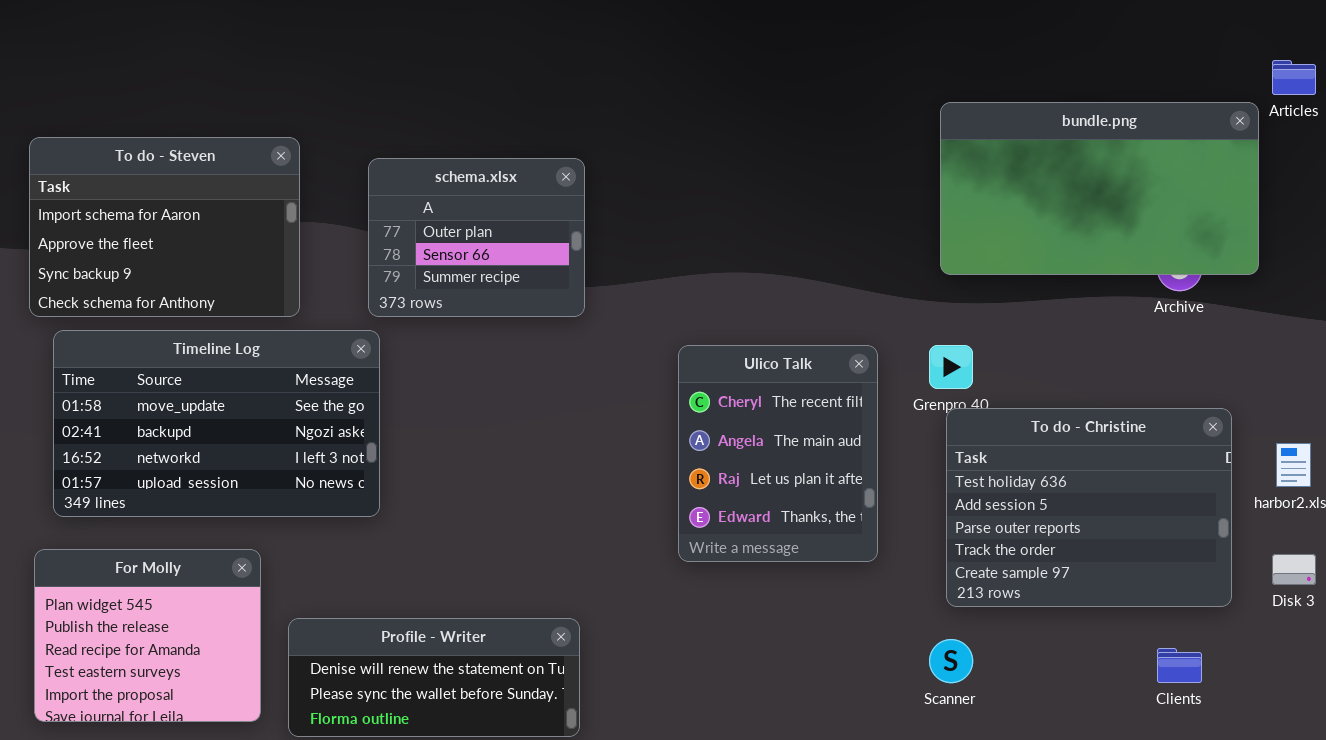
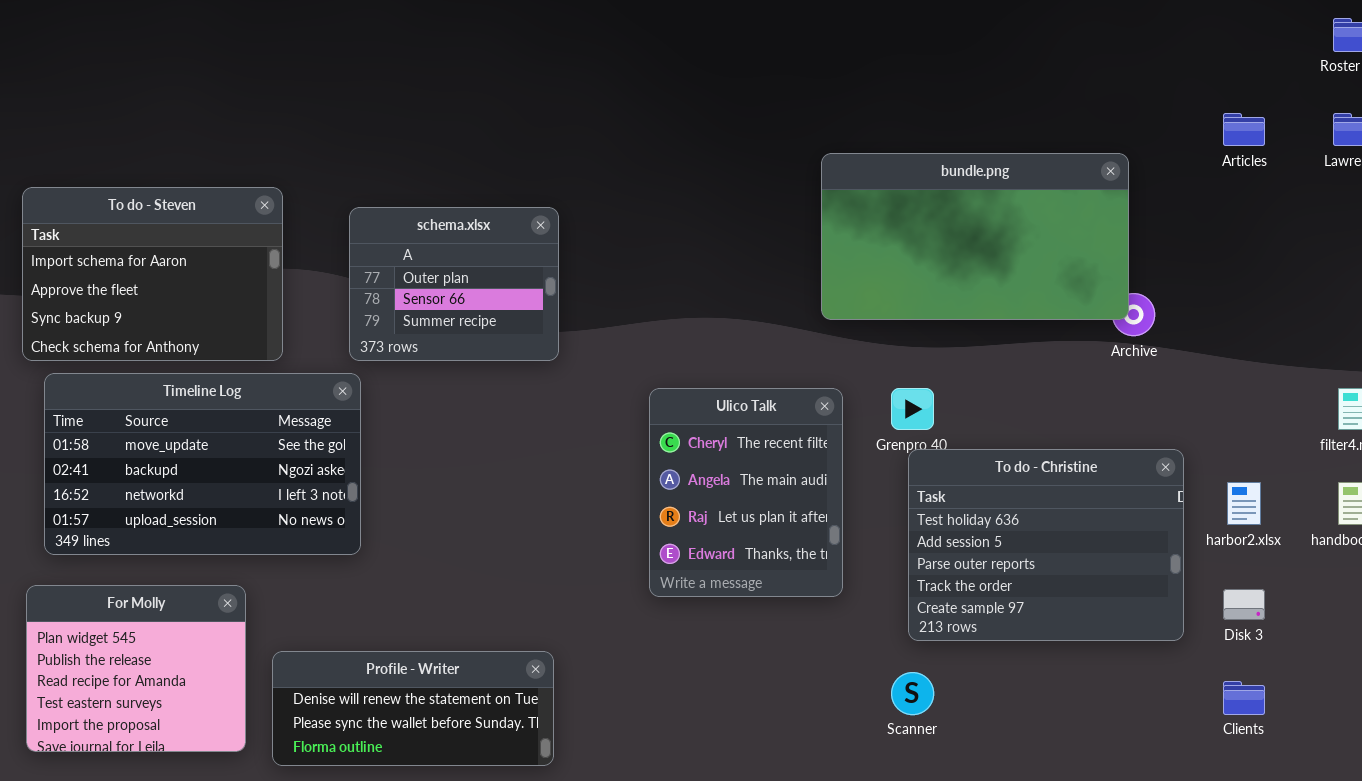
bundle.png: [940,102,1259,275] -> [821,153,1129,320], moved
Clients: [1157,648,1202,683] -> [1223,681,1265,715], moved

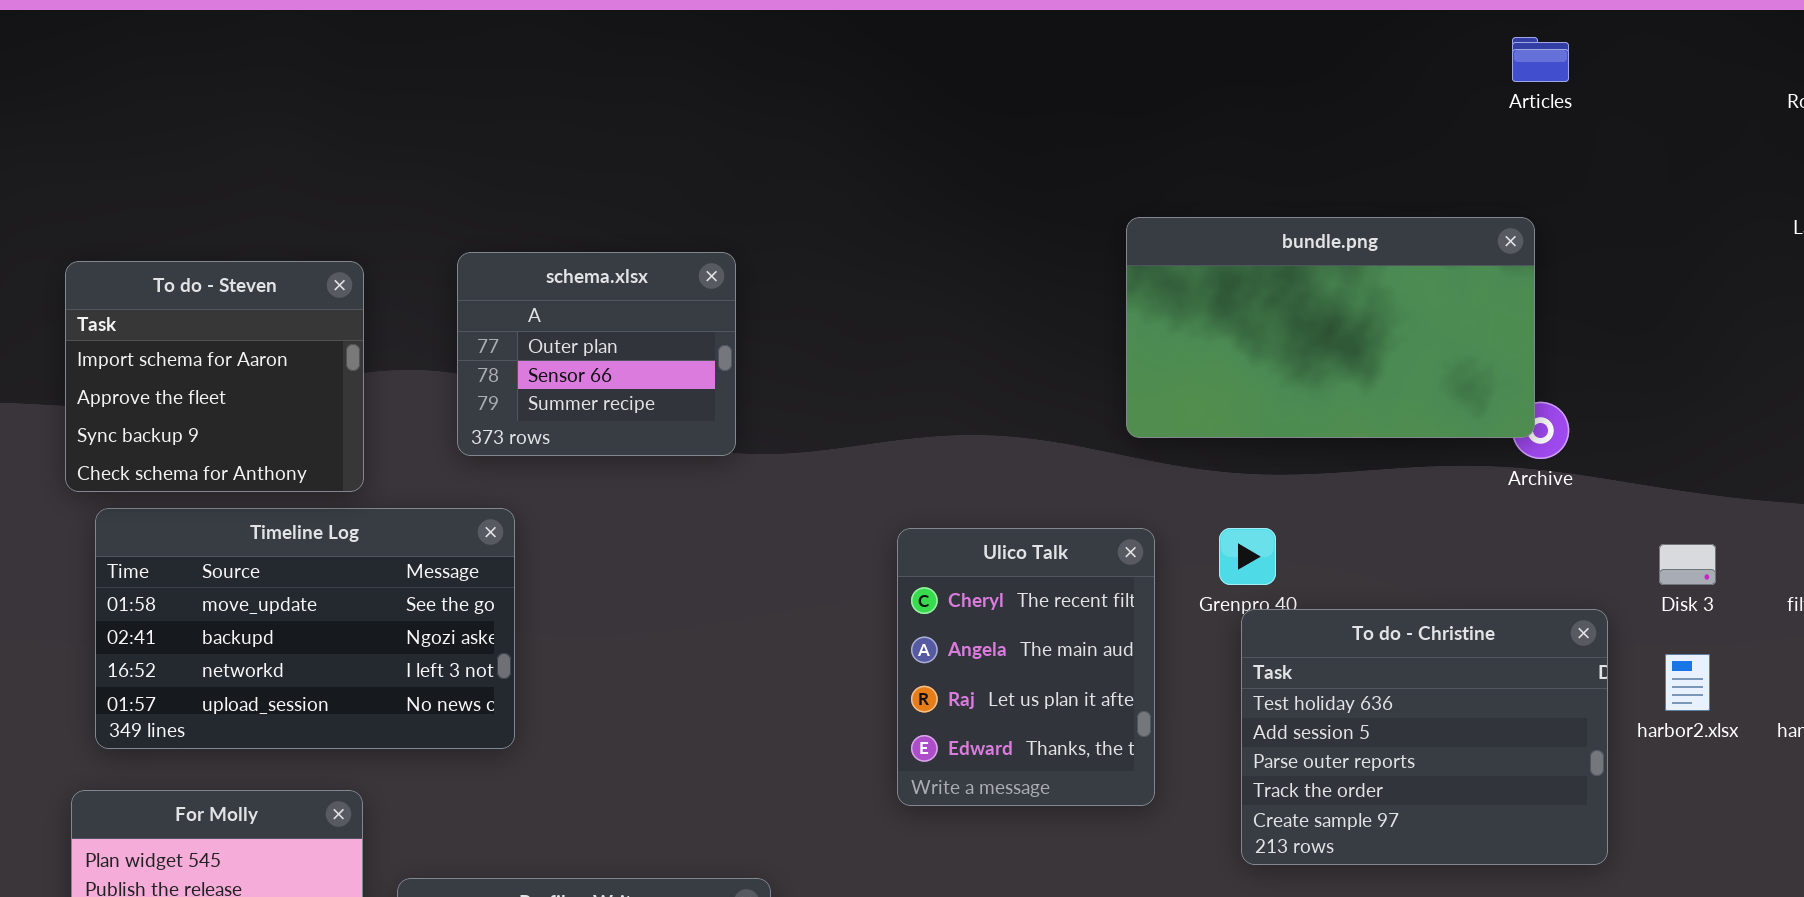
Articles: [1223,113,1265,146] -> [1512,37,1569,82], moved
To do - Steven: [22,187,283,361] -> [65,261,364,492], resized
schema.xlsx: [349,207,559,361] -> [457,252,736,456], moved
Disk 3: [1223,589,1265,620] -> [1659,544,1716,585], moved

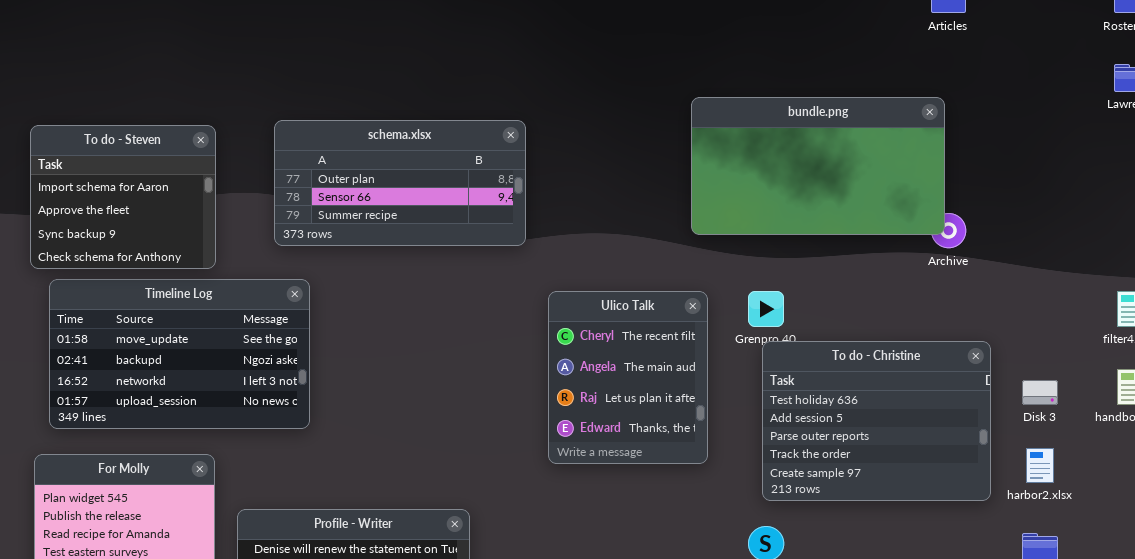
schema.xlsx: [457,252,736,456] -> [274,120,526,246], resized
Disk 3: [1659,544,1716,585] -> [1022,380,1058,405], moved
harbor2.xlsx: [1665,654,1710,711] -> [1026,448,1054,483], moved

